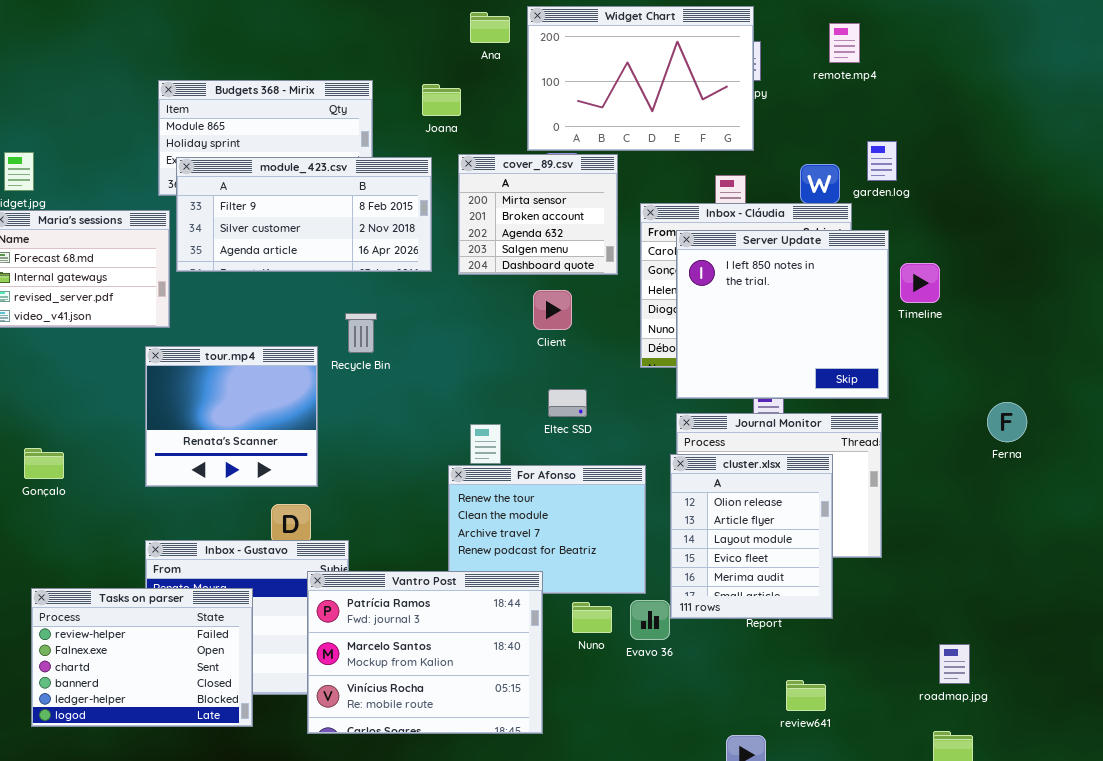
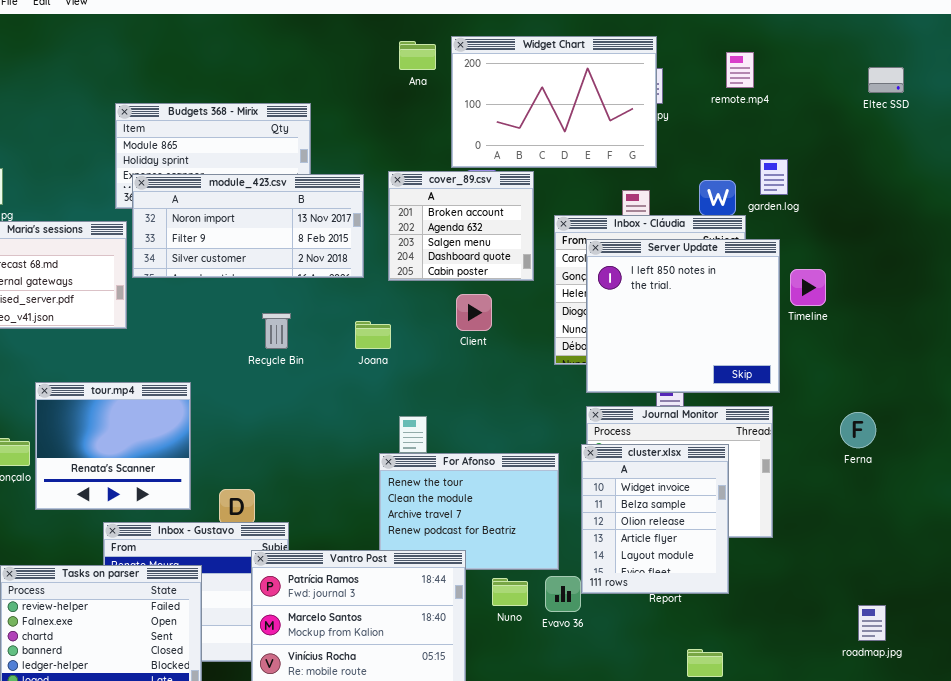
Joana: [422,84,461,116] -> [355,321,391,349], moved
cover_89.csv: [458,154,618,275] -> [388,171,534,281], scrolled down 1 row
module_423.csv: [176,157,432,272] -> [132,174,364,278], scrolled up 1 row
Recycle Bin: [345,313,377,353] -> [262,313,291,349], moved
tour.mp4: [145,346,318,487] -> [35,382,191,510], moved
Eltec SSD: [548,389,587,417] -> [868,67,904,93], moved
Ferna: [987,402,1027,442] -> [840,412,876,448], moved
cluster.xlsx: [670,454,833,619] -> [581,444,729,594], scrolled up 2 rows
roadmap.jpg: [939,644,970,684] -> [858,605,886,641], moved

